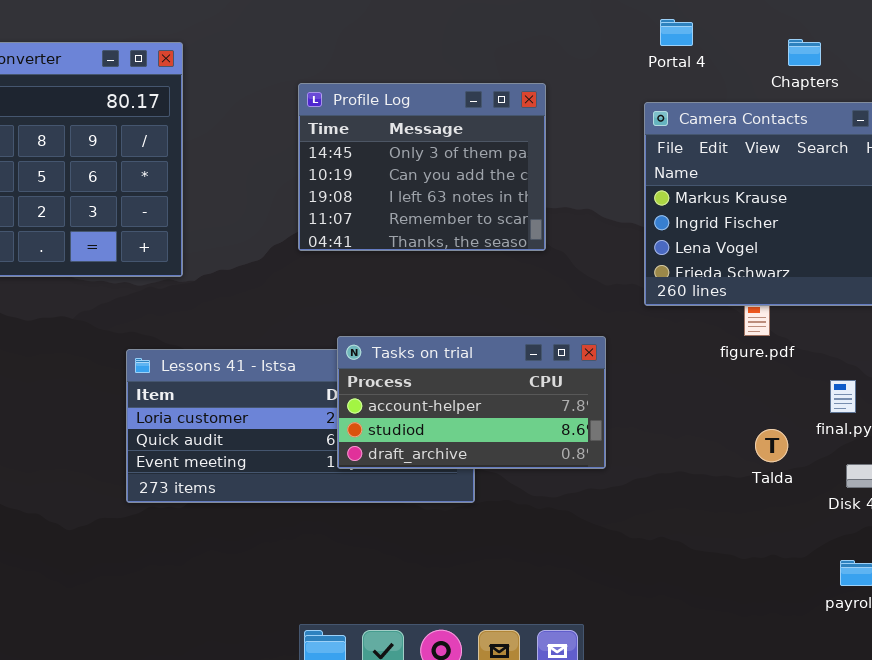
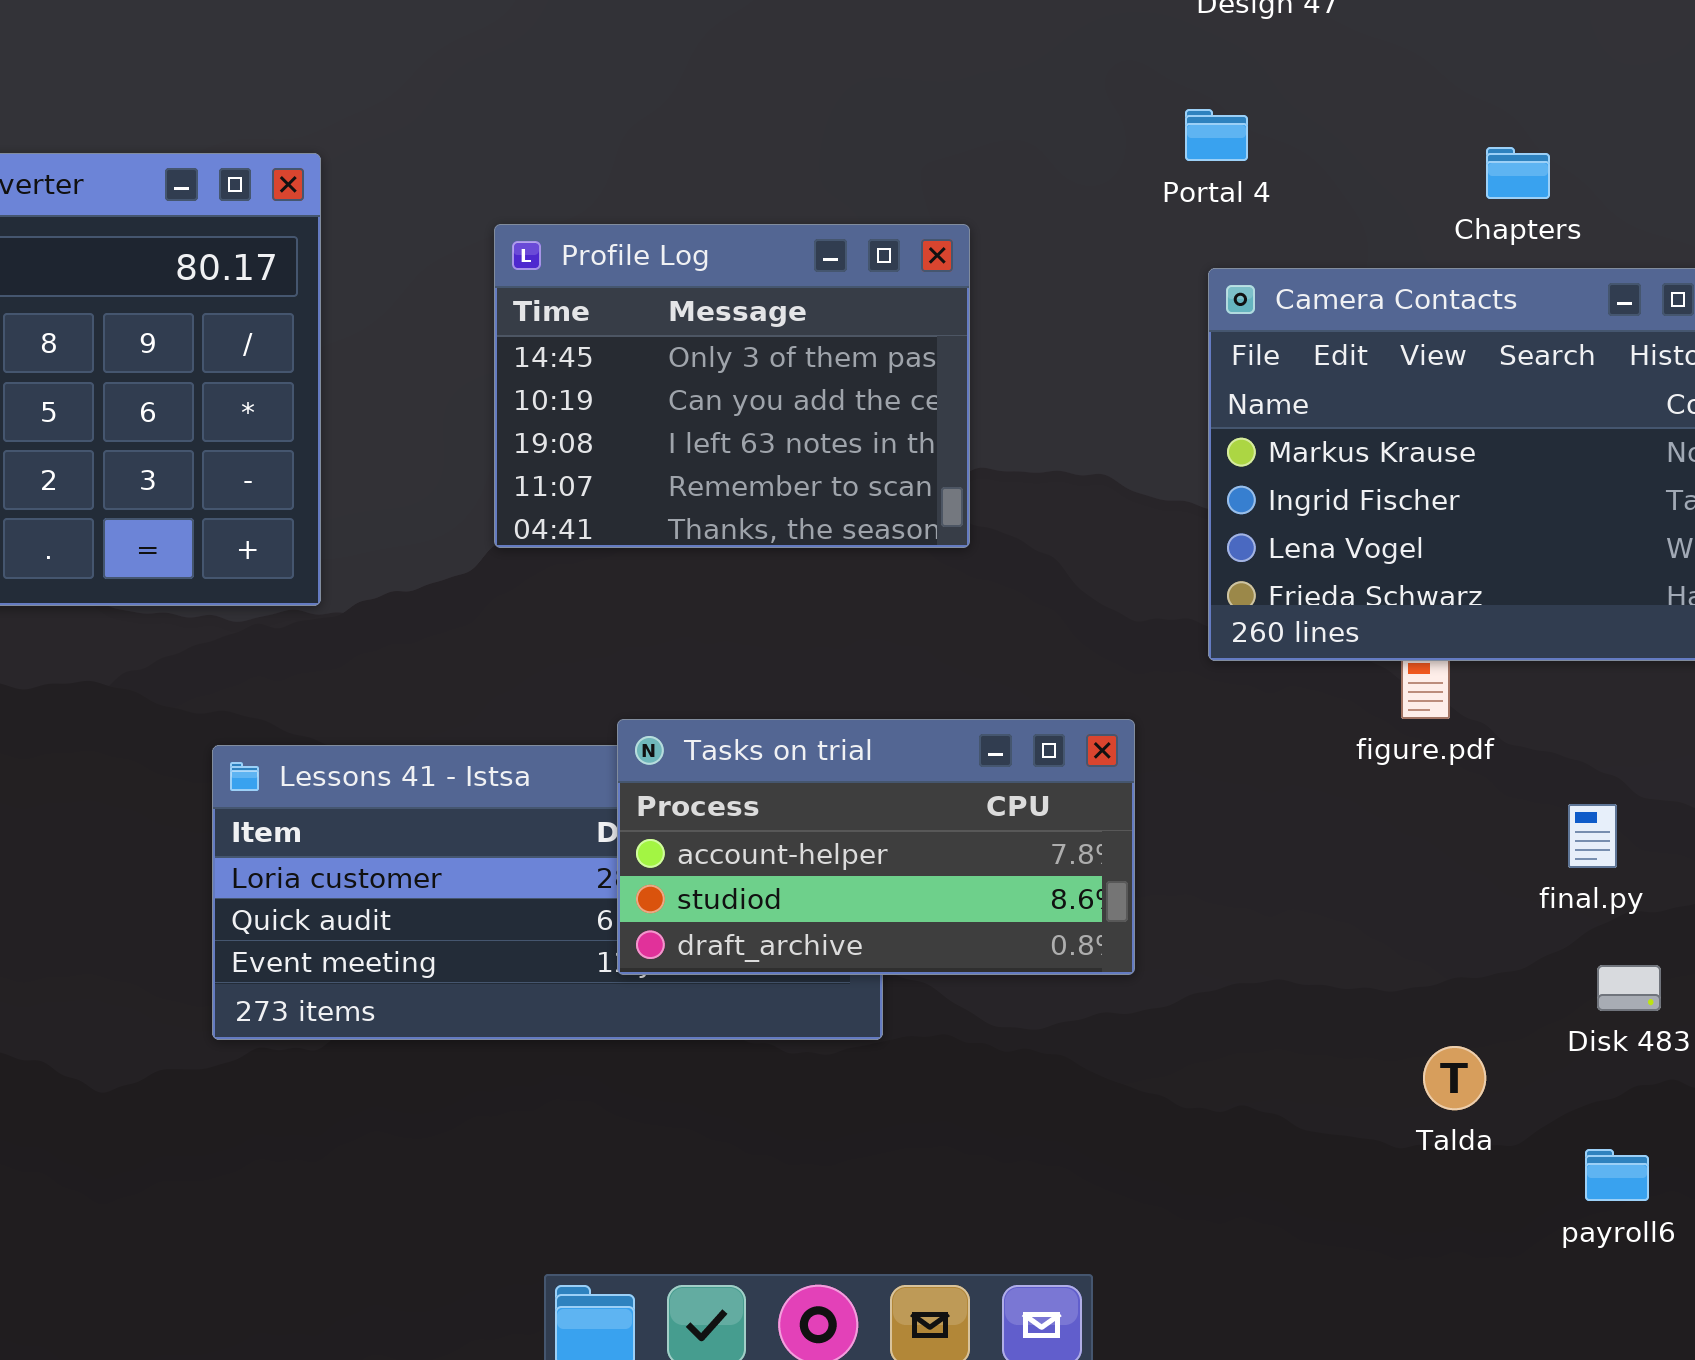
Portal 4: [660,19,693,46] -> [1185,109,1248,161], moved
Profile Log: [298,83,546,251] -> [494,224,970,548], moved
Talda: [755,429,788,462] -> [1423,1046,1486,1110], moved

